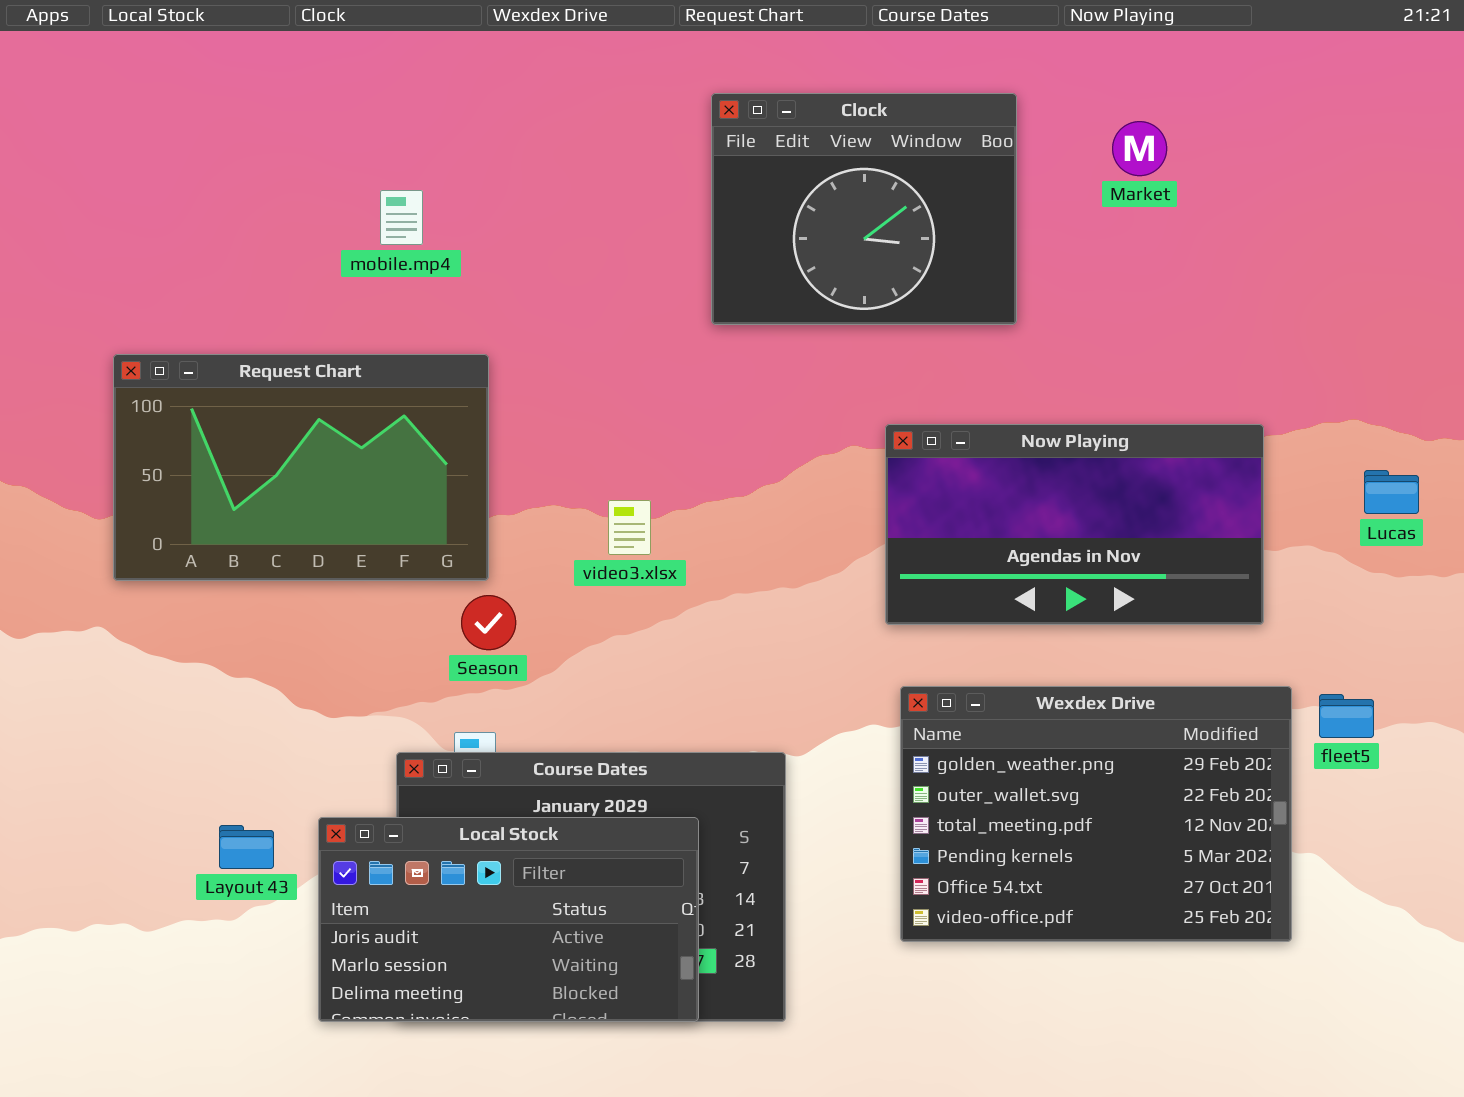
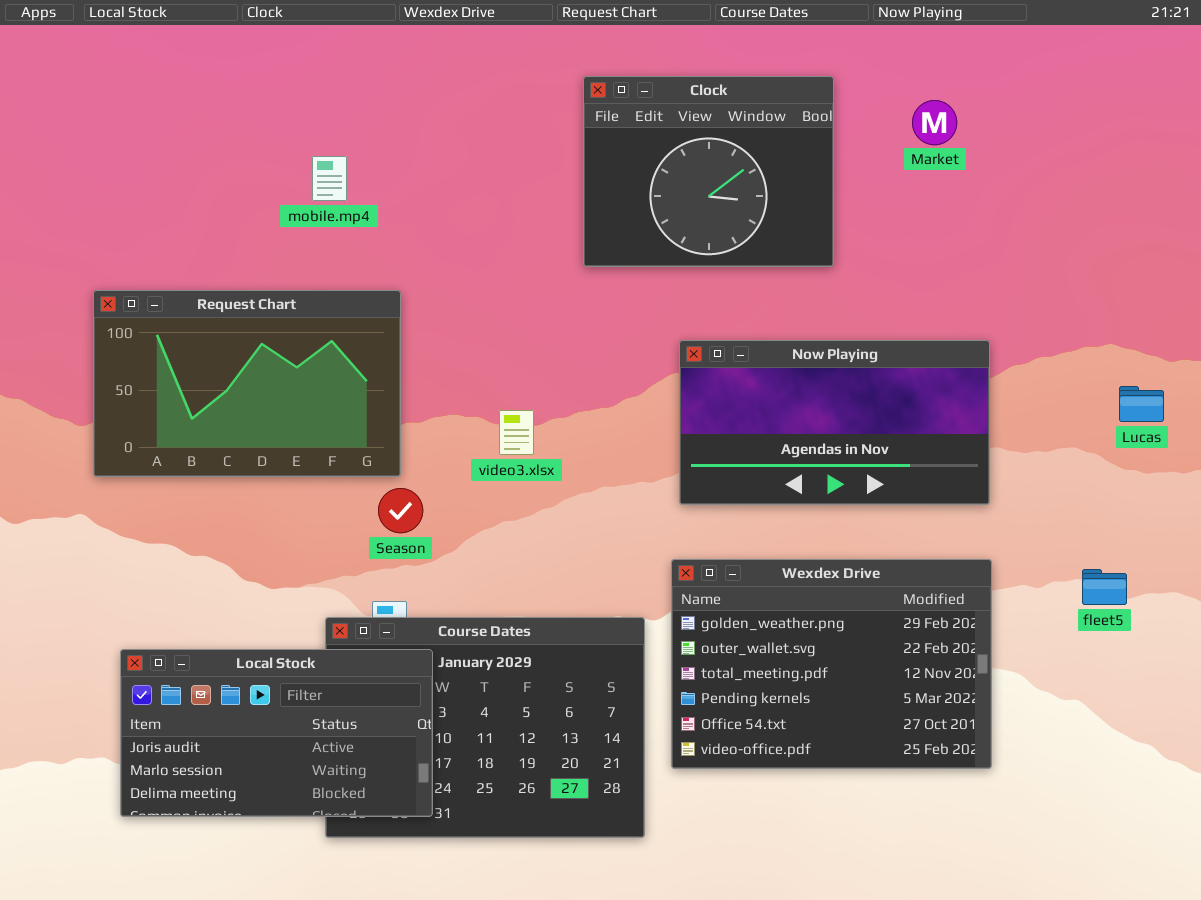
Now Playing: [885,424,1264,625] -> [679,340,990,505], moved
Wexdex Drive: [900,686,1292,942] -> [671,559,992,769], moved
Local Stock: [318,817,699,1022] -> [120,649,433,817], moved

